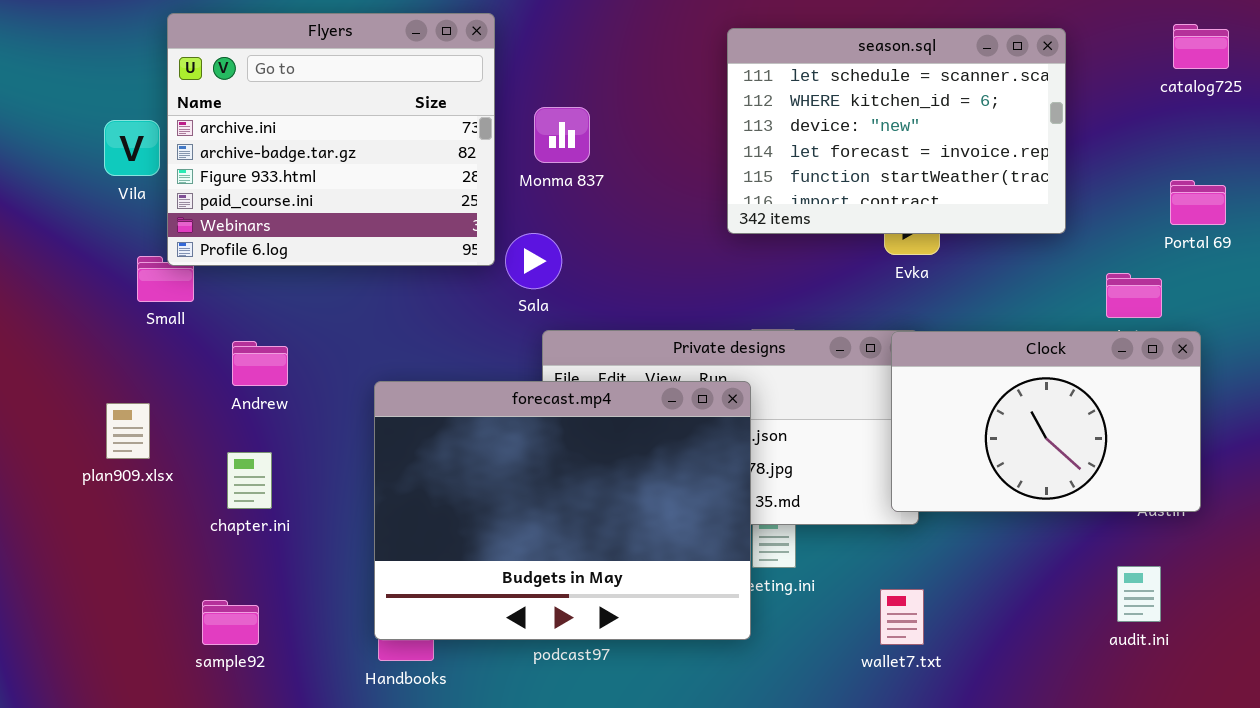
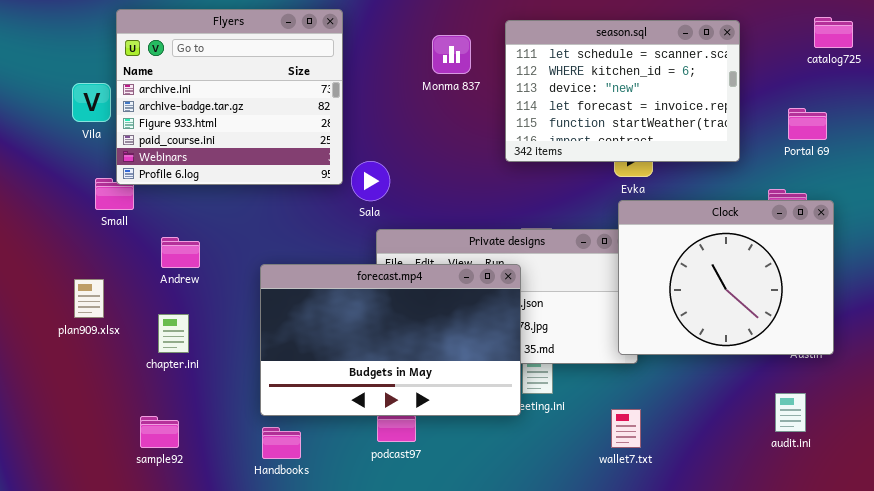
Monma 837: [534,107,590,163] -> [432,35,471,74], moved
Portal 69: [1170,180,1226,225] -> [788,108,827,140], moved
Clock: [891,331,1201,512] -> [618,200,834,355], resized
forecast.mp4: [374,381,751,640] -> [260,264,521,416], resized

